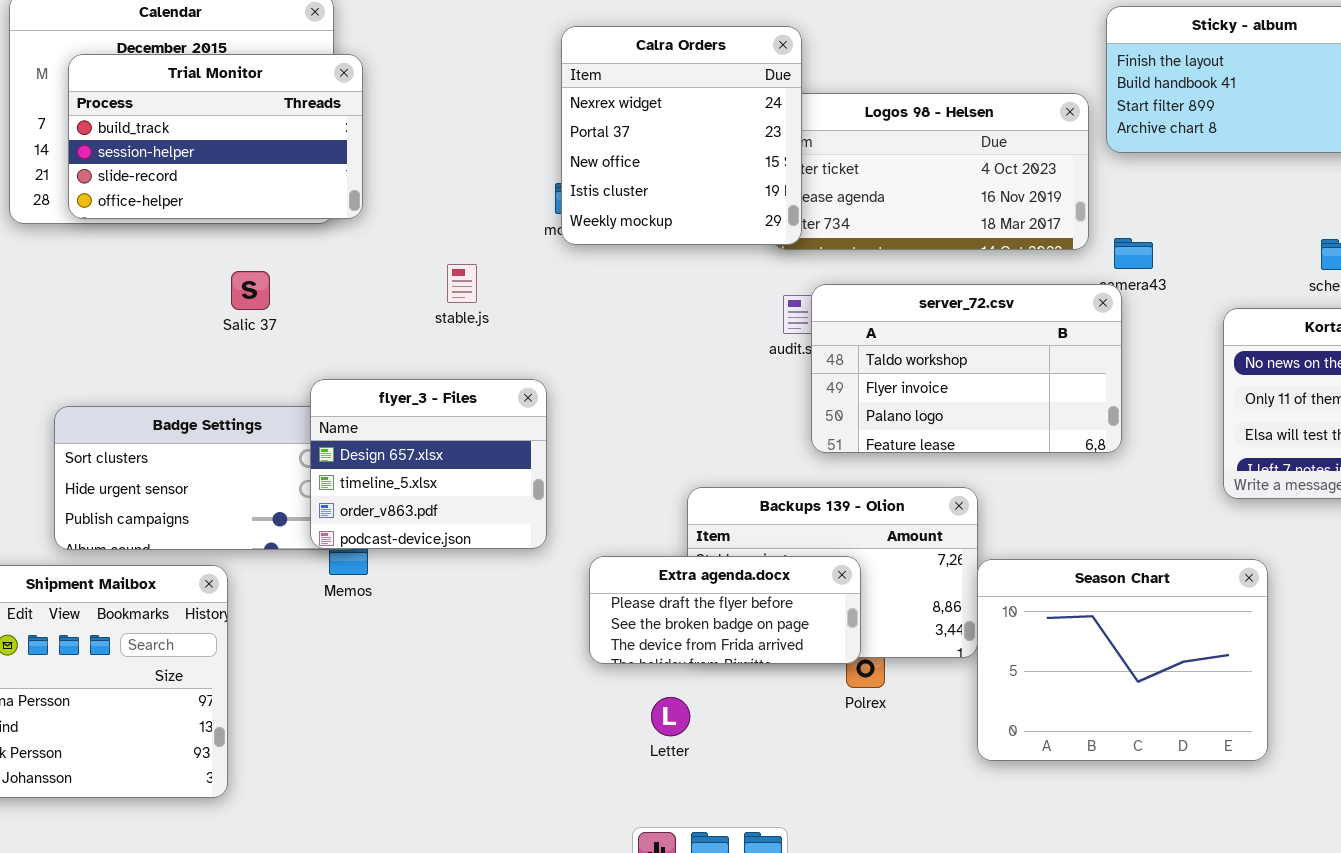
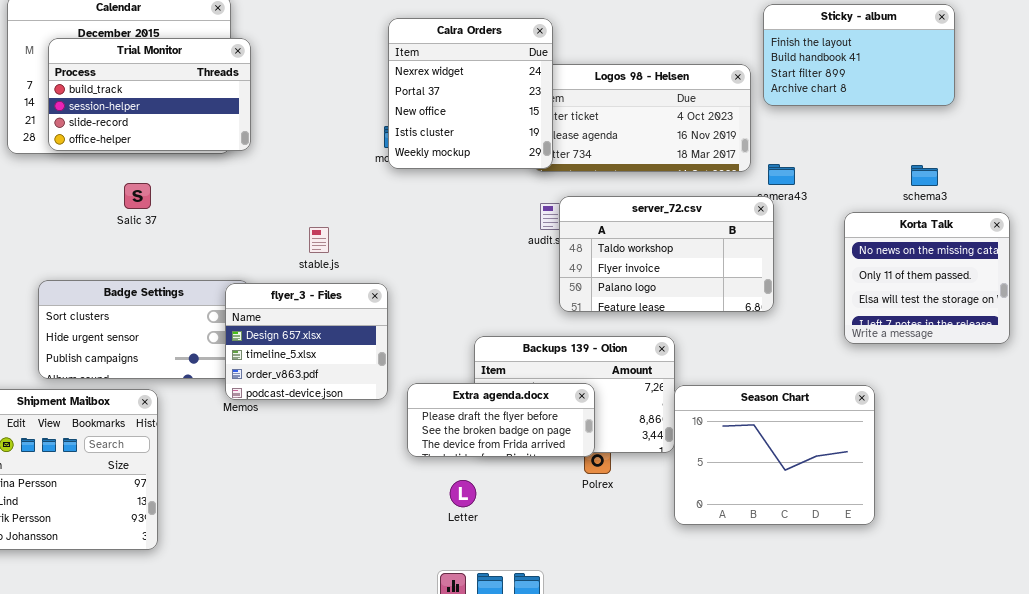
stable.js: [447,264,477,303] -> [309,227,329,253], moved
Salic 37: [231,271,270,310] -> [124,183,151,209], moved
flyer_3 - Files: [310,379,547,549] -> [225,283,388,400], moved

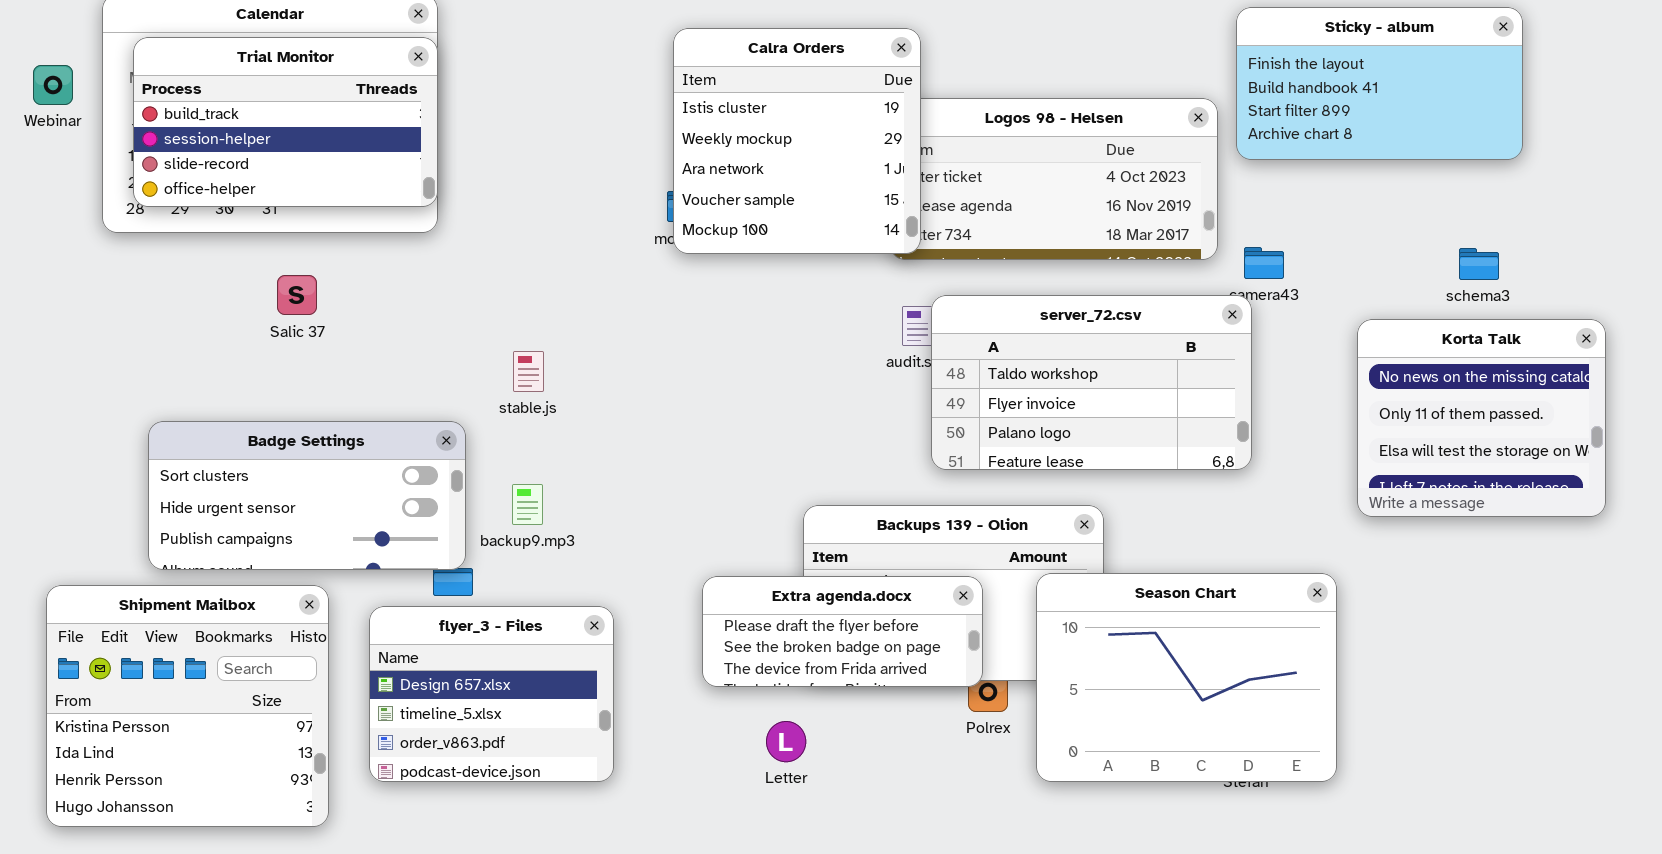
Calra Orders: [388,18,553,169] -> [673,28,921,254], scrolled down 3 rows
Trial Monitor: [48,38,251,151] -> [133,37,438,207], moved
stable.js: [309,227,329,253] -> [513,351,544,392], moved
flyer_3 - Files: [225,283,388,400] -> [369,606,614,782], moved
Season Chart: [674,385,875,525] -> [1036,573,1337,782], moved

